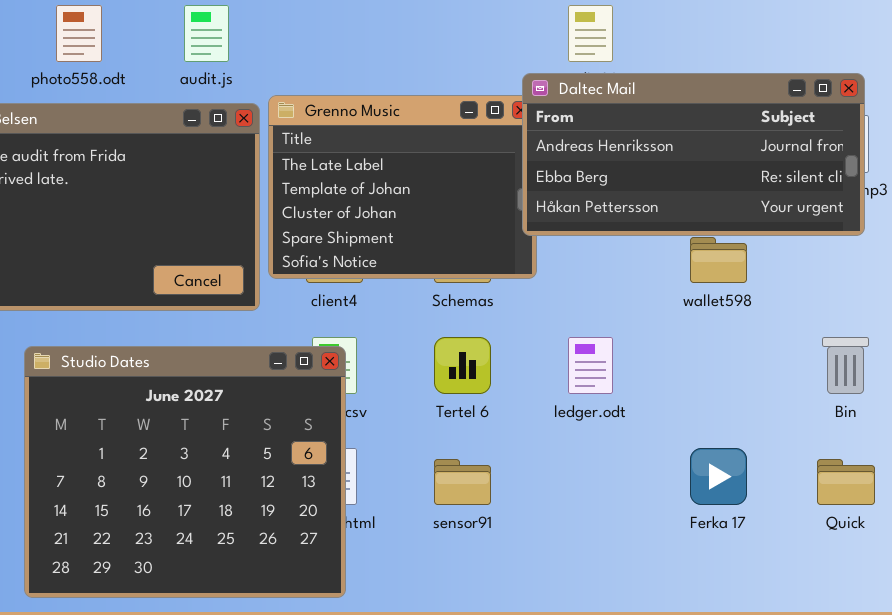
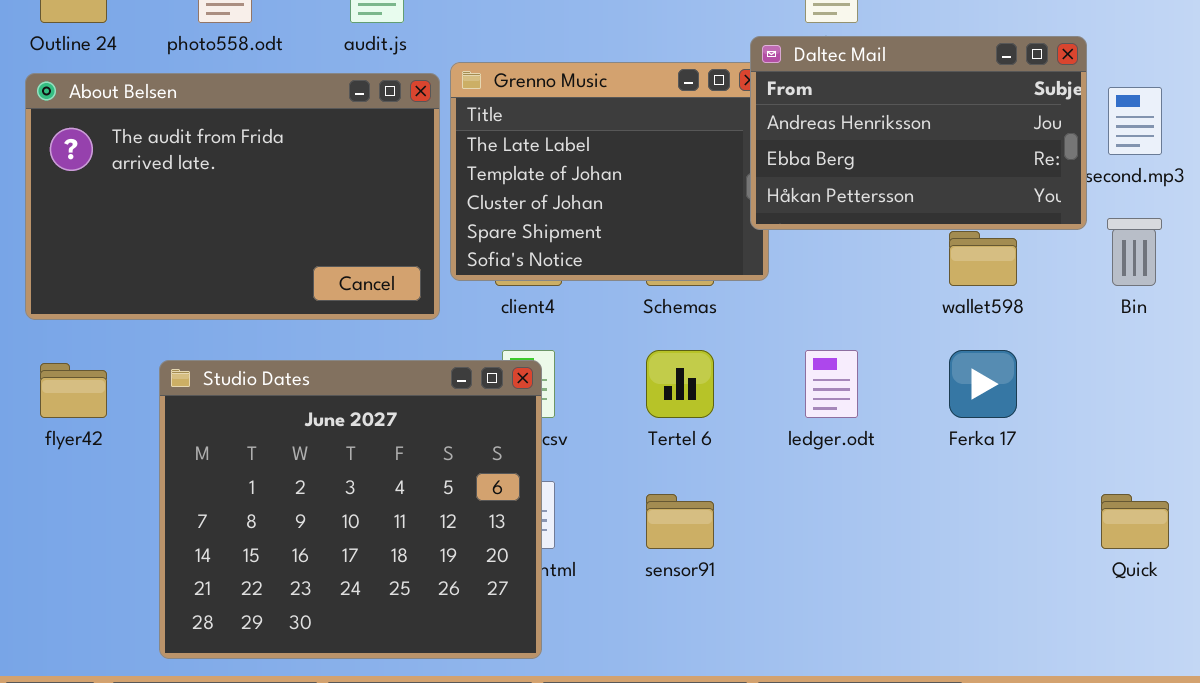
Daltec Mail: [522,73,865,236] -> [750,36,1087,230], resized
Bin: [822,337,869,394] -> [1107,218,1162,286], moved
Ferka 17: [690,448,747,505] -> [949,350,1017,418], moved

